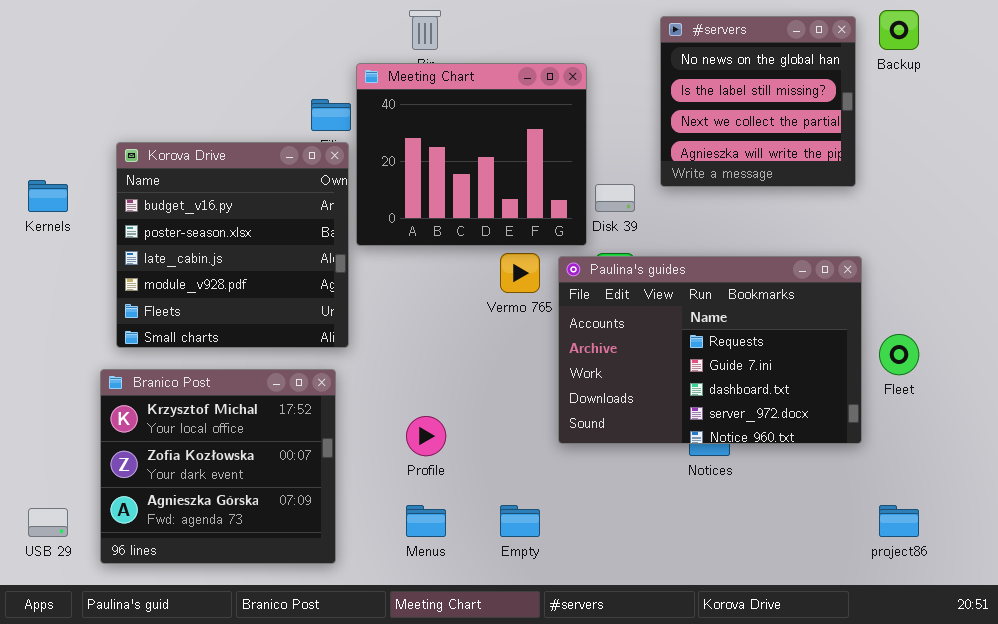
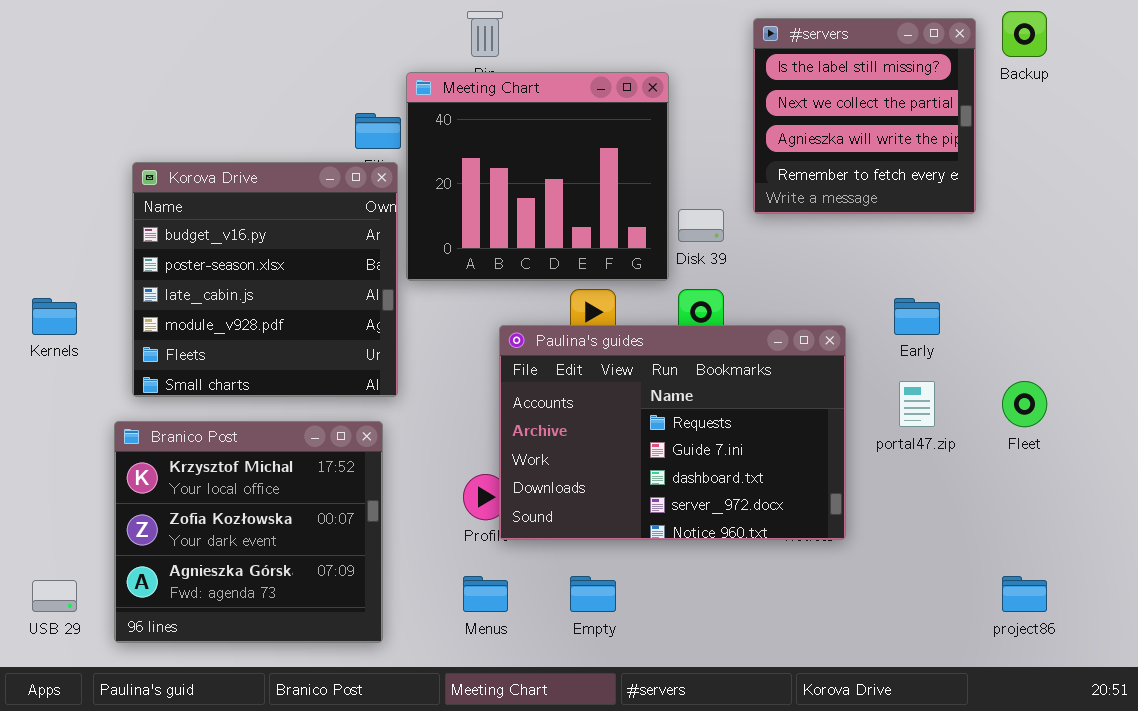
#servers: [660,16,856,187] -> [753,18,976,214], scrolled down 1 row
Kernels: [28,180,68,212] -> [32,298,77,335], moved
Paulina's guides: [558,256,862,444] -> [499,325,846,540], moved

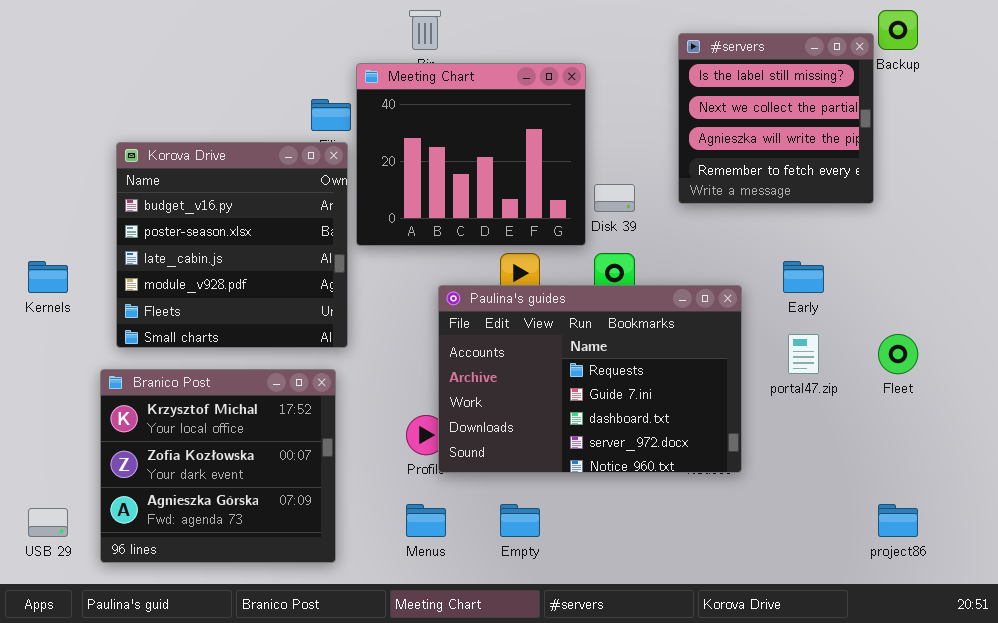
#servers: [753,18,976,214] -> [678,33,874,204], moved

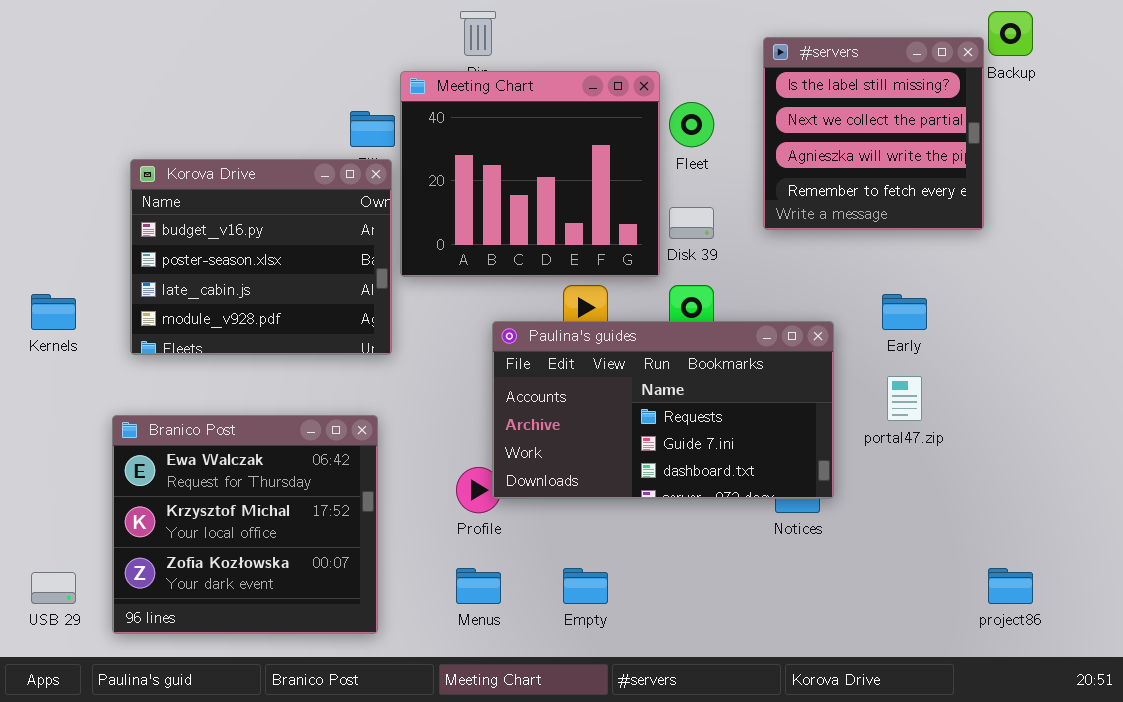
Korova Drive: [116,142,348,348] -> [130,159,392,355], resized
Paulina's guides: [438,285,742,473] -> [492,321,834,499], resized
Fleet: [878,334,918,374] -> [669,102,714,147], moved
Branico Post: [100,369,336,563] -> [112,415,378,634], scrolled up 1 row

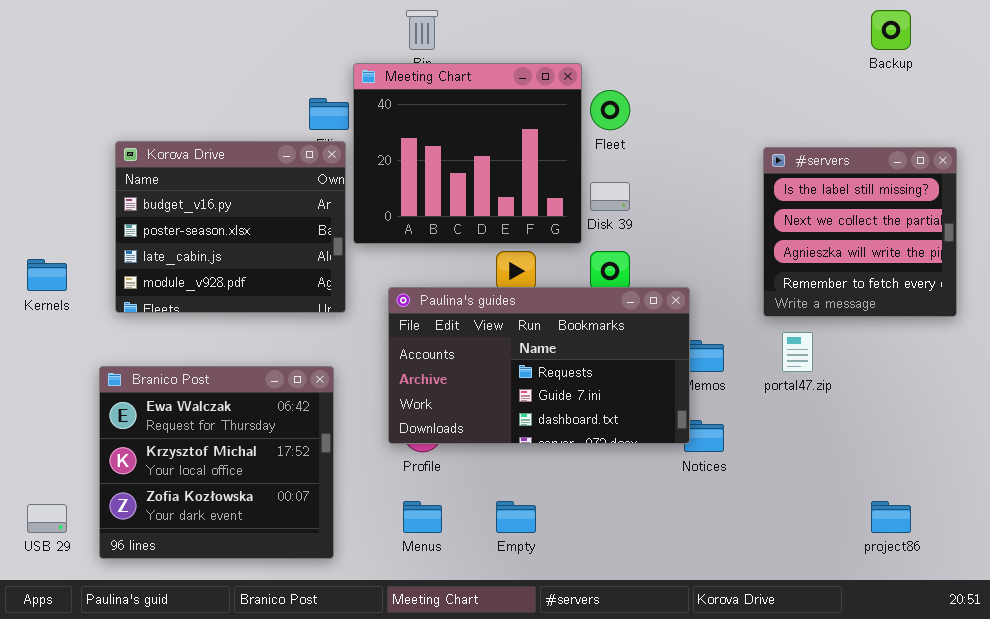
#servers: [763,37,984,230] -> [763,147,957,317], moved
Paulina's guides: [492,321,834,499] -> [388,287,690,444], moved

